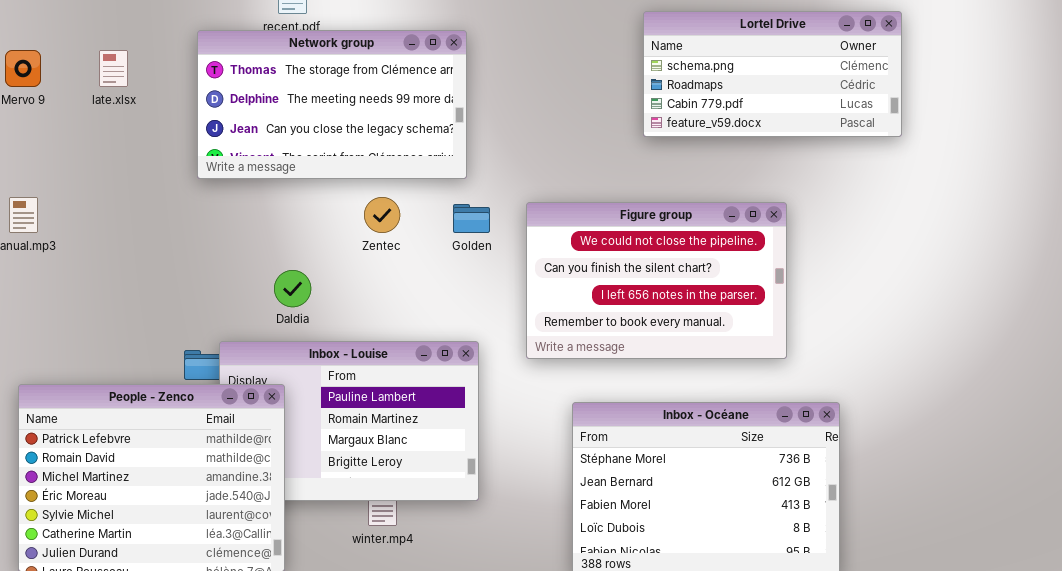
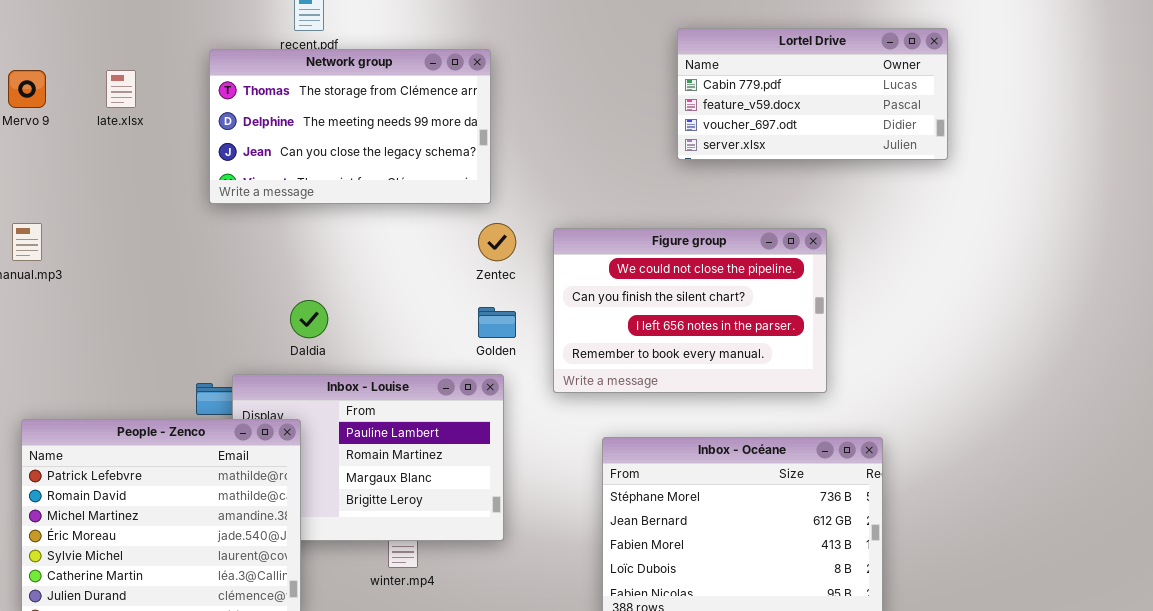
Lortel Drive: [643,11,902,137] -> [677,28,948,160], scrolled down 2 rows
Zentec: [364,197,400,233] -> [478,223,516,261], moved
Golden: [453,204,490,233] -> [478,307,516,338], moved

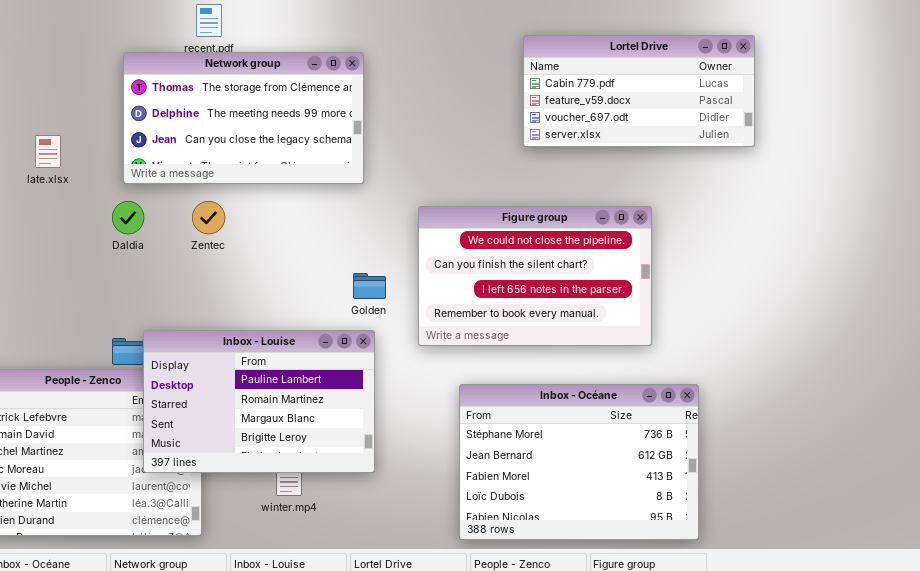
late.xlsx: [106,70,136,108] -> [35,135,61,168], moved
Zentec: [478,223,516,261] -> [192,201,225,234], moved
Daldia: [290,300,328,338] -> [112,201,144,234], moved
Inbox - Louise: [232,374,504,541] -> [143,330,375,473], raised

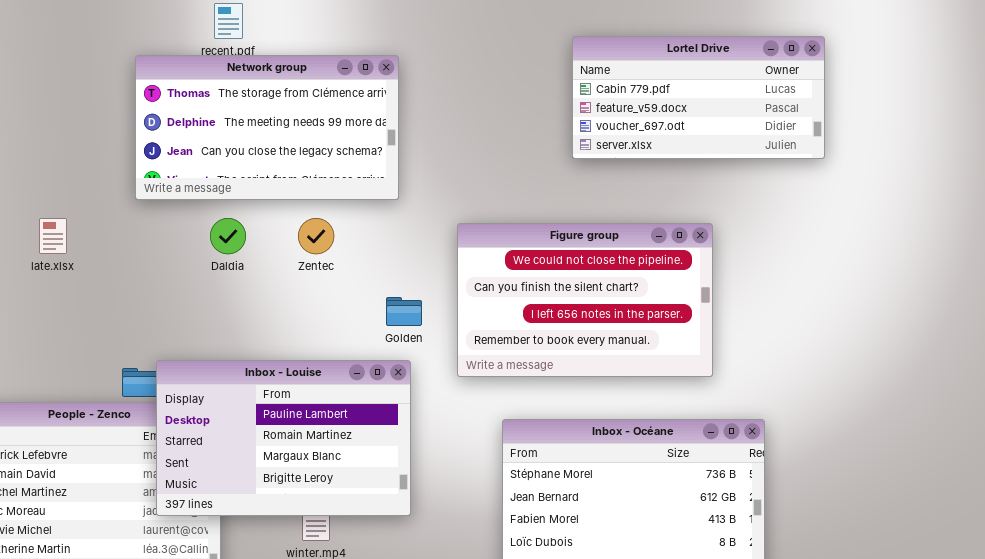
late.xlsx: [35,135,61,168] -> [39,218,67,254], moved
Daldia: [112,201,144,234] -> [210,218,246,254], moved
Zentec: [192,201,225,234] -> [298,218,334,254], moved

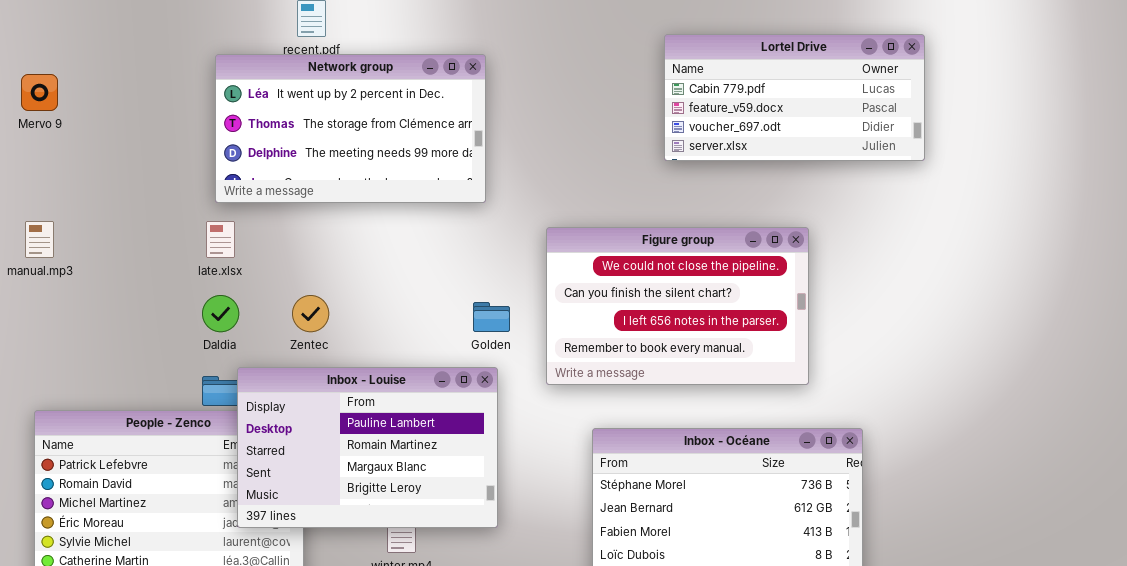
Network group: [135,55,399,200] -> [215,54,486,203], scrolled up 1 row
late.xlsx: [39,218,67,254] -> [206,221,235,258], moved
Daldia: [210,218,246,254] -> [202,295,239,332], moved
Zentec: [298,218,334,254] -> [292,295,329,332], moved

